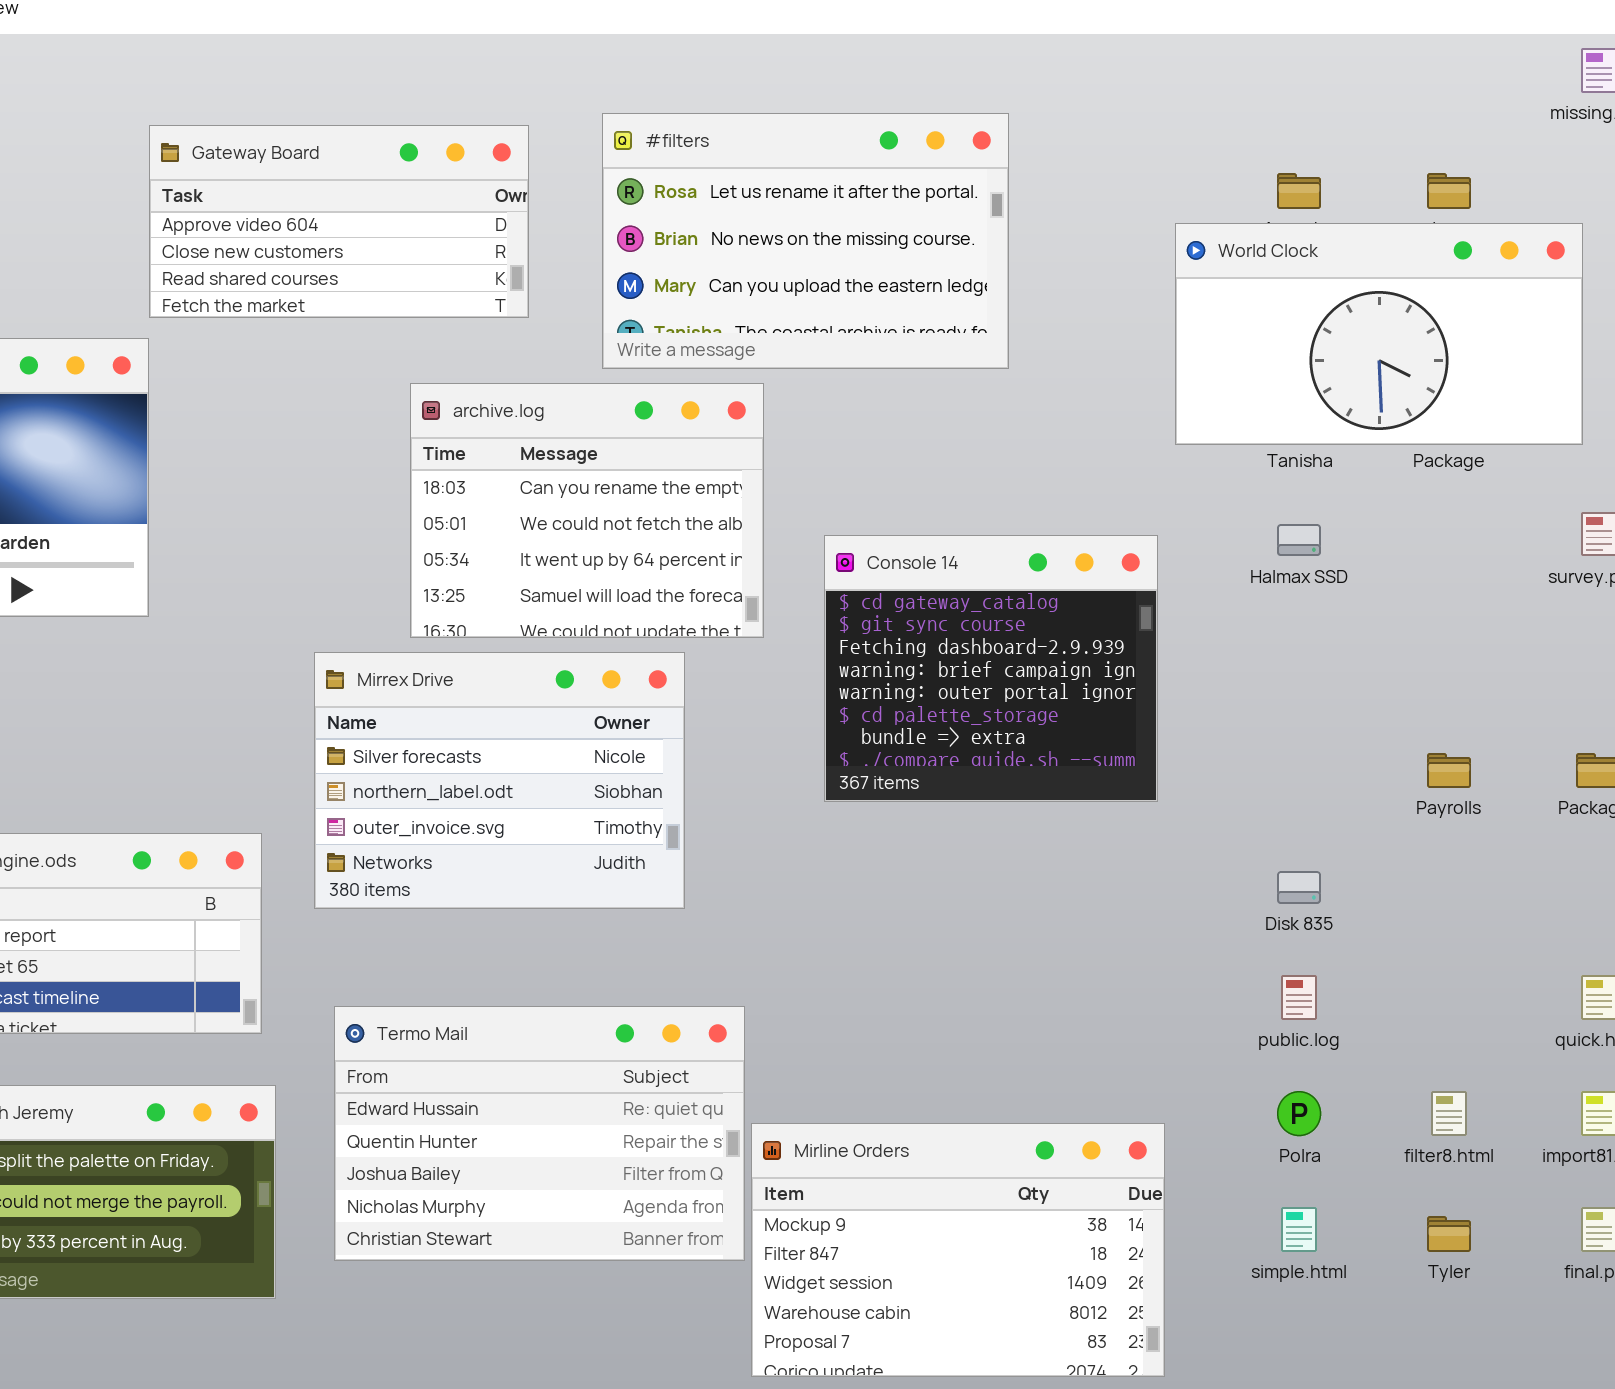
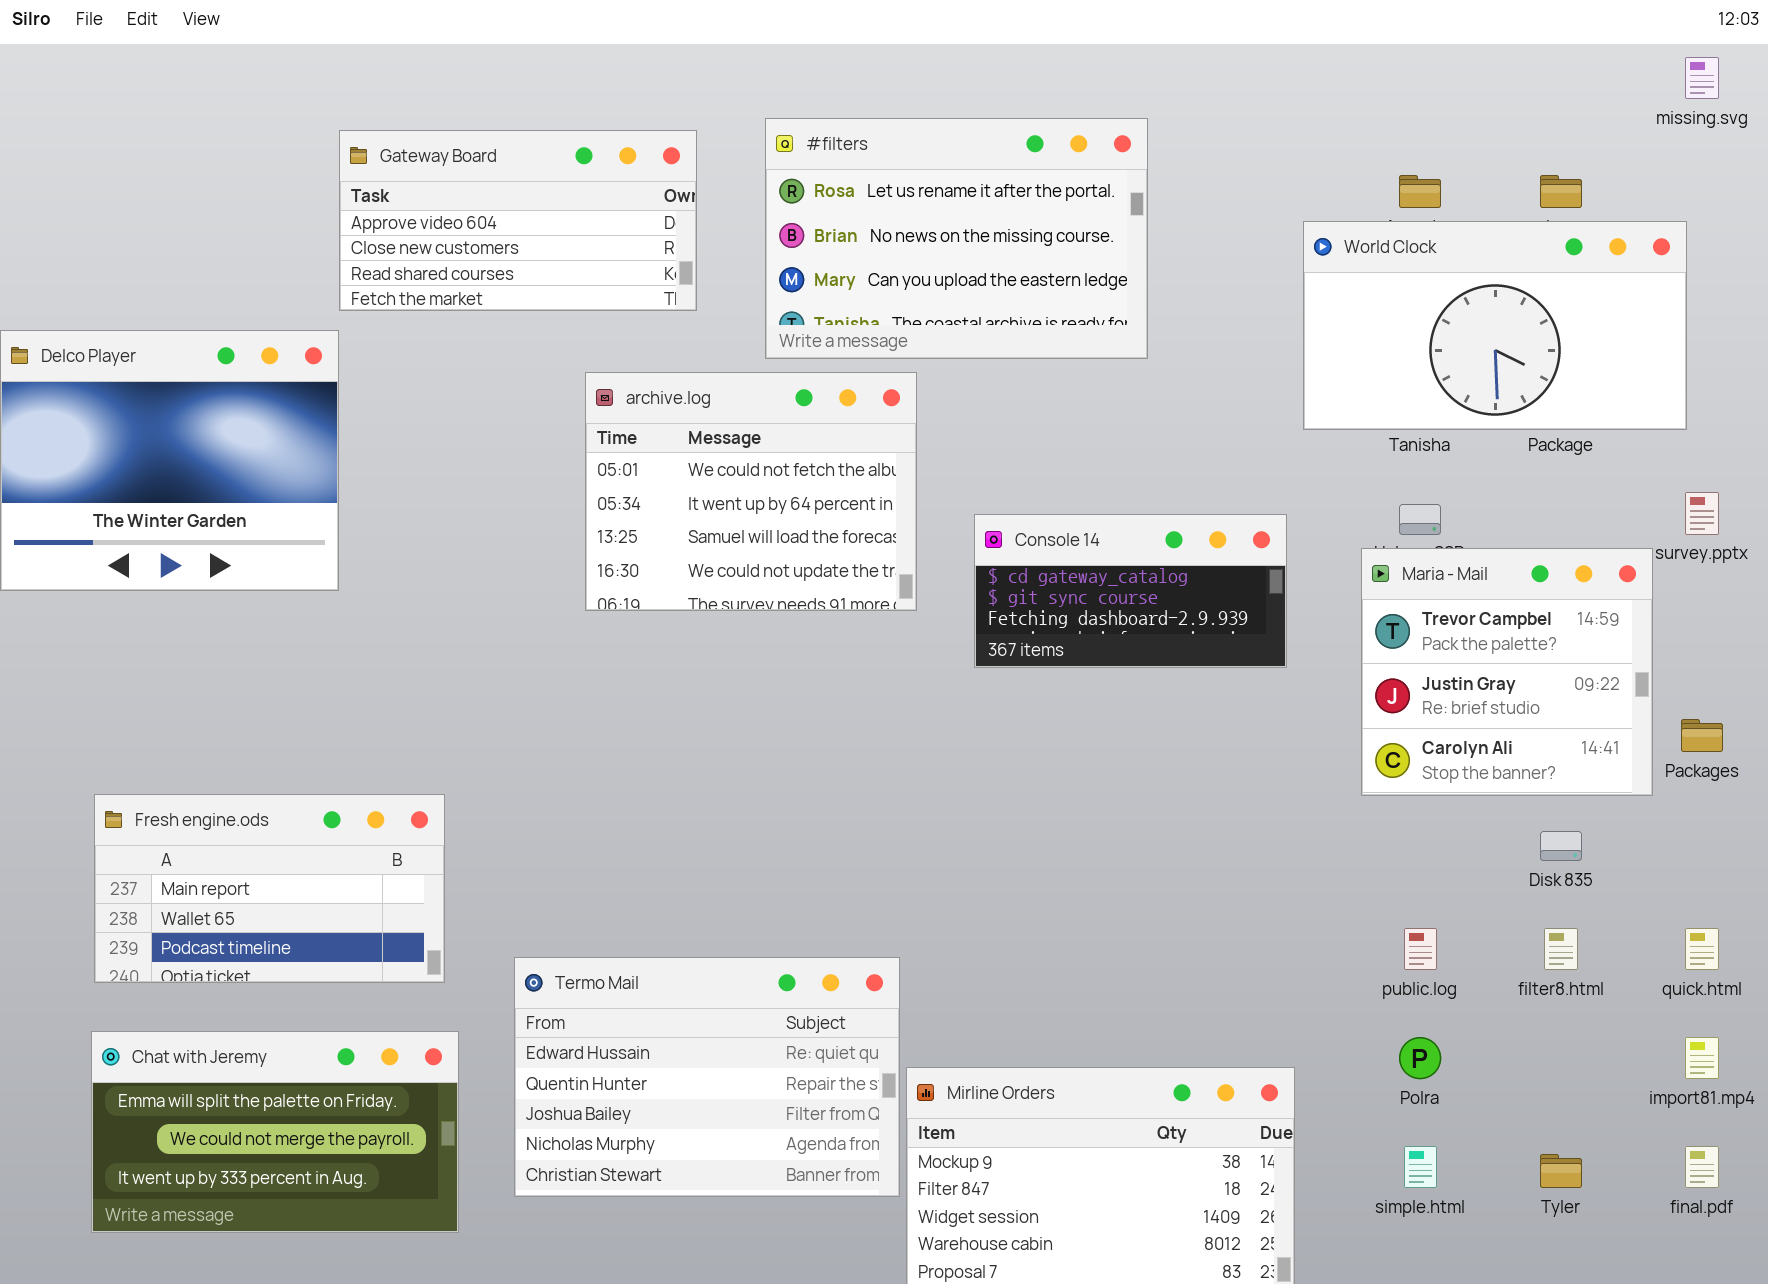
archive.log: [410,383,764,638] -> [585,372,917,611], scrolled down 1 row
Console 14: [824,535,1158,802] -> [974,514,1287,668], resized
Maria - Mail: none -> [1361,548,1653,796], opened
Mirrex Drive: [314,652,685,909] -> none, closed
Disk 835: [1277,871,1321,904] -> [1540,831,1582,861], moved
filter8.html: [1431,1091,1467,1136] -> [1544,928,1578,970], moved

